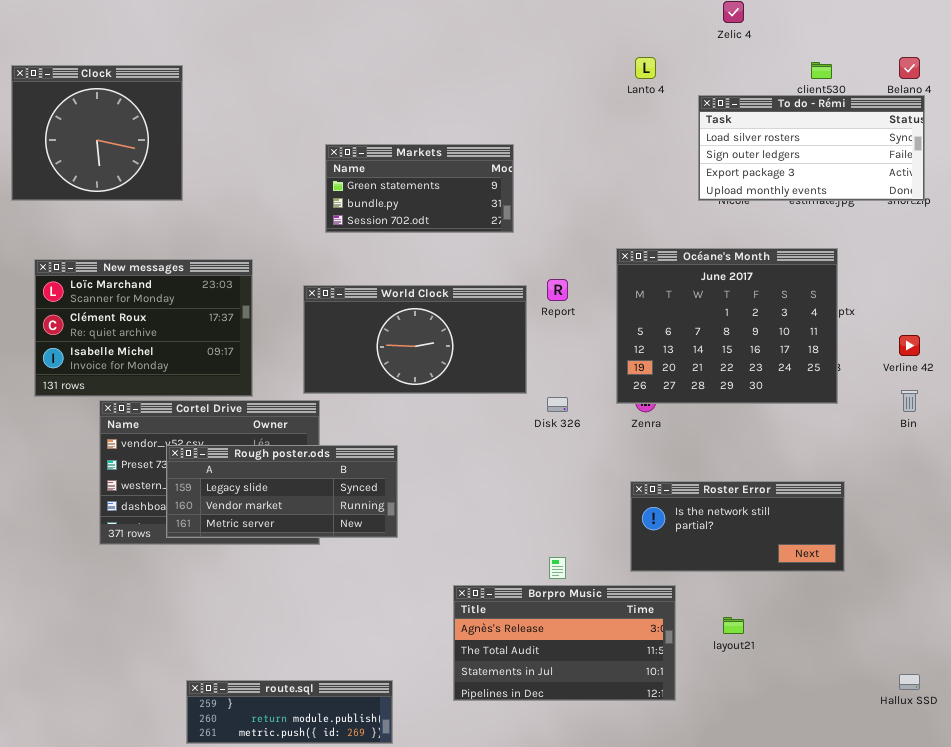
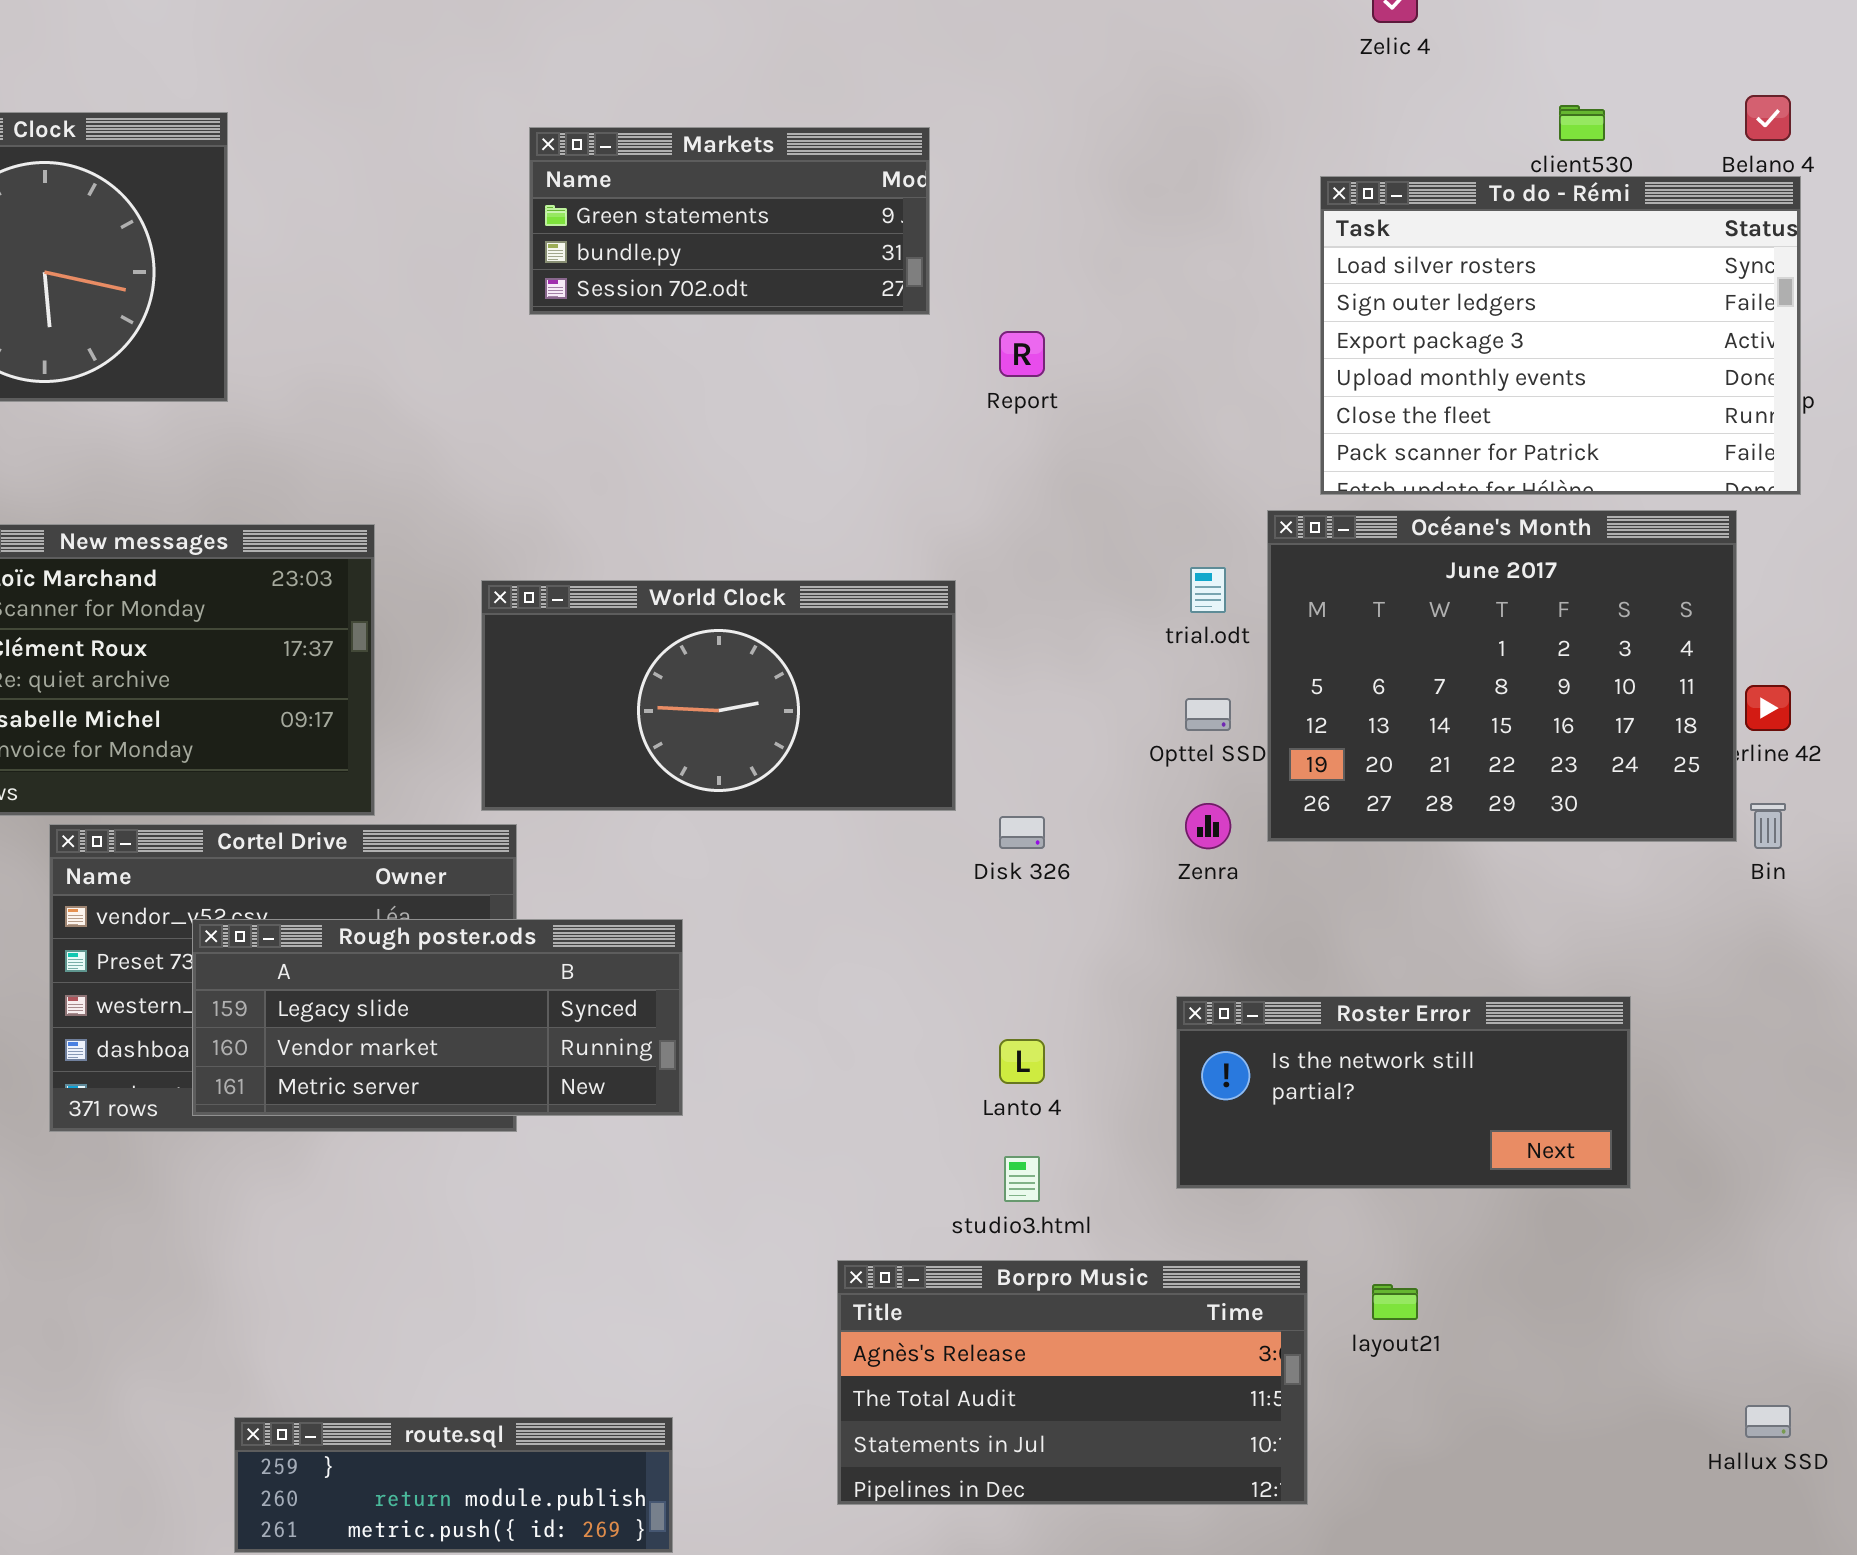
Lanto 4: [635,57,656,79] -> [999,1039,1045,1084], moved
To do - Rémi: [698,95,925,201] -> [1320,176,1801,495], resized
Markets: [325,144,514,233] -> [529,127,930,315], moved
Océane's Month: [616,248,838,404] -> [1267,510,1737,842], moved
Report: [547,279,568,301] -> [999,331,1045,377], moved
Borpro Music: [453,585,676,701] -> [837,1260,1308,1505], moved

